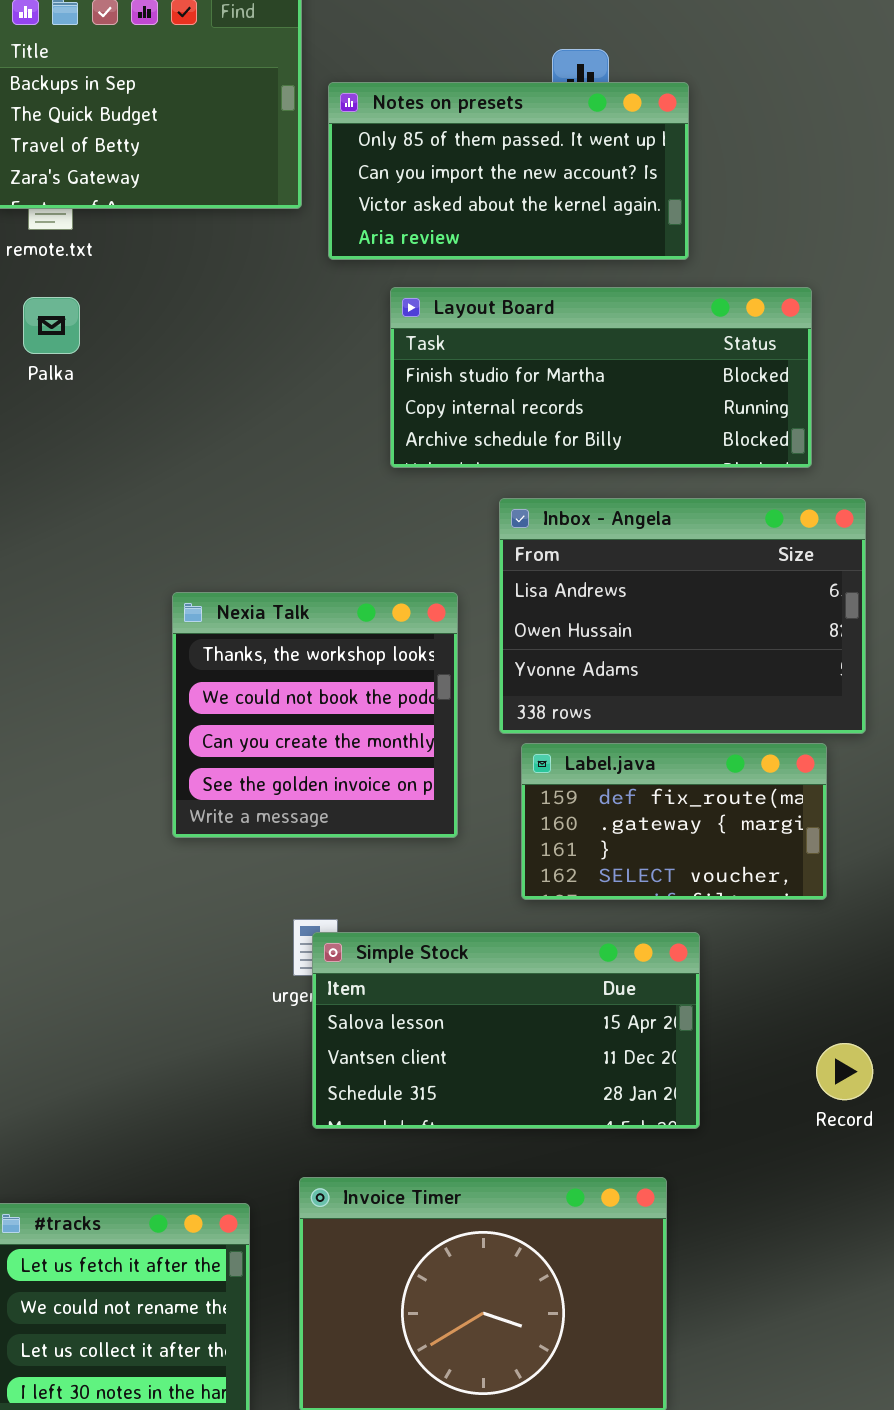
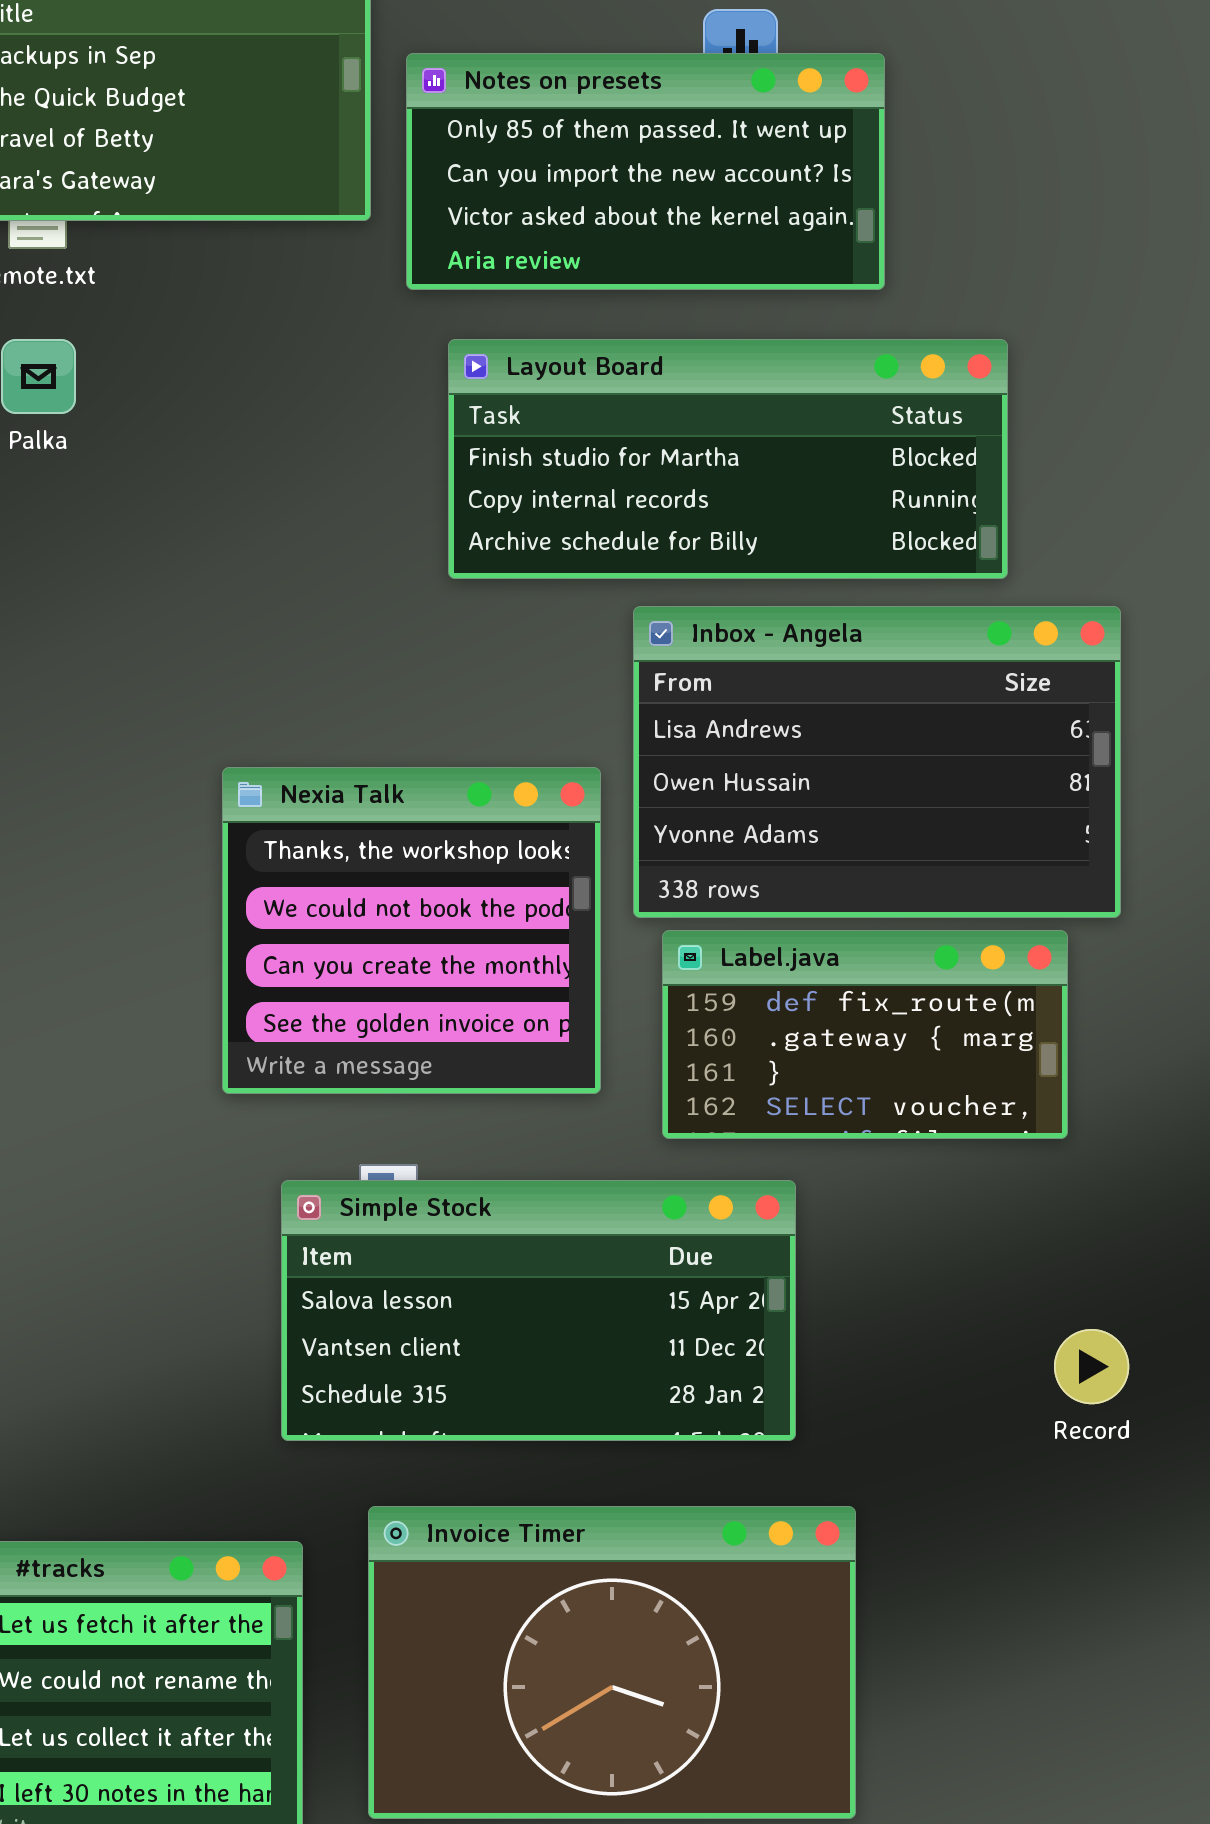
Layout Board: [390,287,812,468] -> [448,339,1008,579], moved
Nexia Talk: [172,592,458,838] -> [222,767,601,1094], moved
Simple Stock: [312,932,700,1129] -> [281,1180,796,1441], moved

